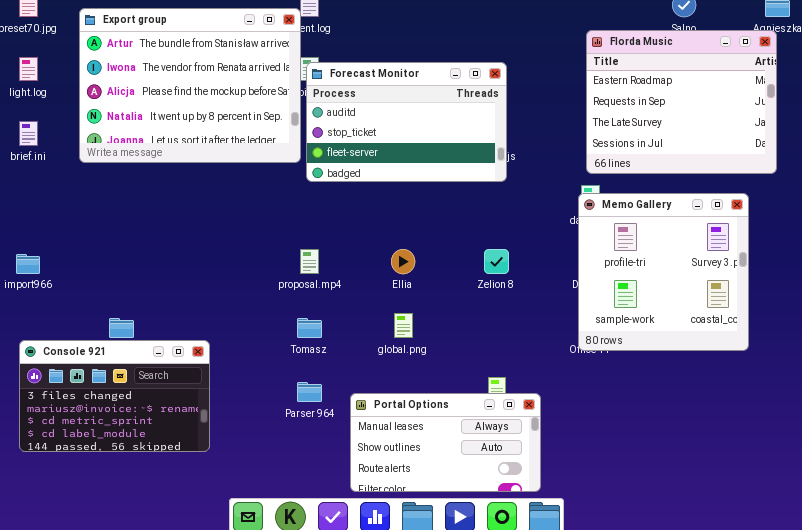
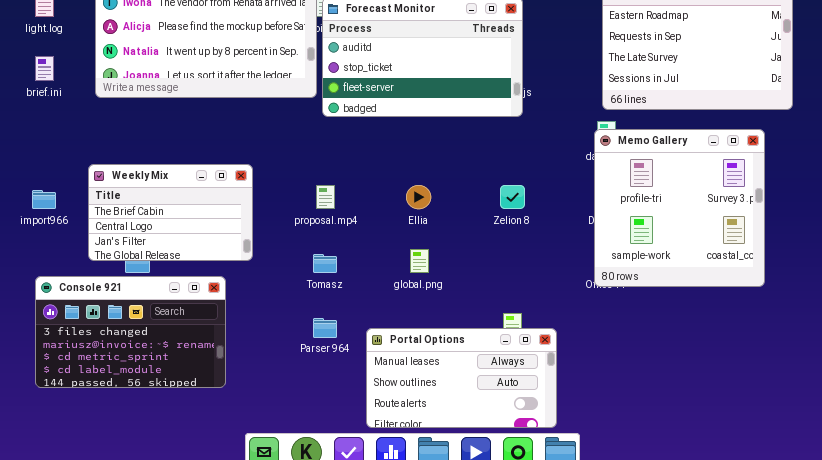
Weekly Mix: none -> [88,164,253,261], opened

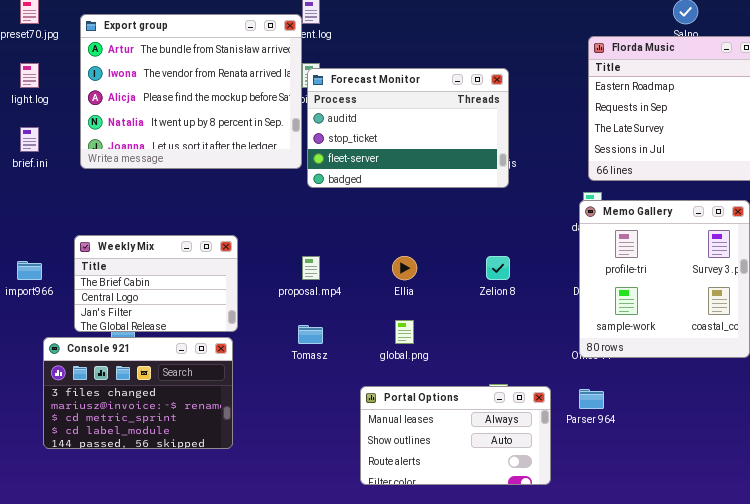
Console 921: [35,276,226,388] -> [43,337,233,449], moved
Parser 964: [313,318,337,338] -> [579,389,604,409], moved
Portal Options: [366,328,557,428] -> [360,386,551,485], moved

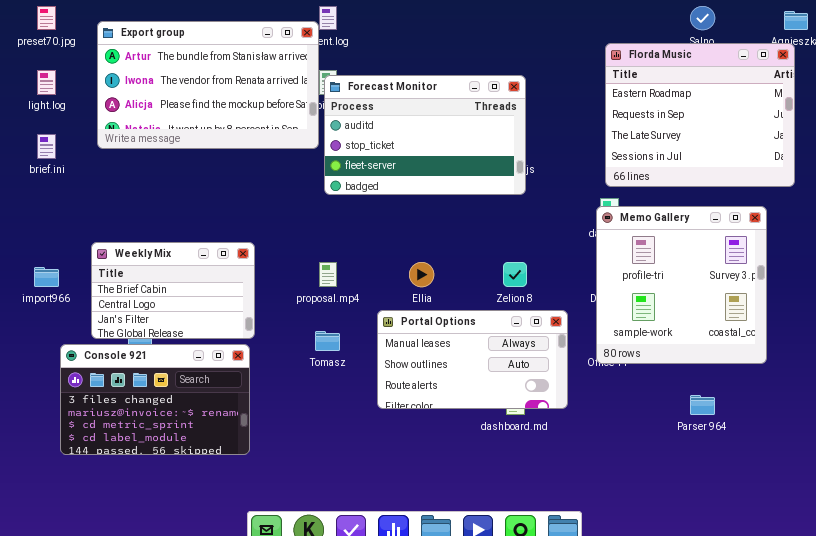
Export group: [80,14,302,169] -> [97,21,319,149], resized
Portal Options: [360,386,551,485] -> [377,310,568,409], moved
Parser 964: [579,389,604,409] -> [690,395,715,415], moved

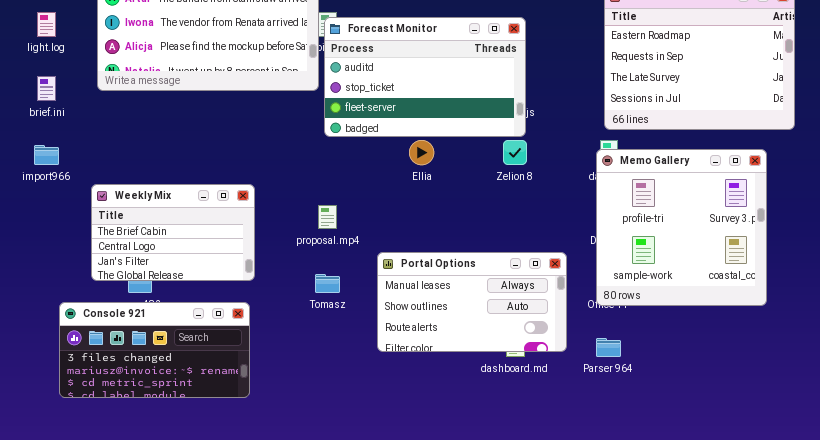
Ellia: [409,262,434,287] -> [409,140,434,165], moved
Zelion 8: [503,262,527,287] -> [503,140,527,165], moved
import966: [34,267,59,287] -> [34,145,59,165], moved
Console 921: [60,344,250,455] -> [59,302,250,398], resized
Parser 964: [690,395,715,415] -> [596,338,621,357], moved

